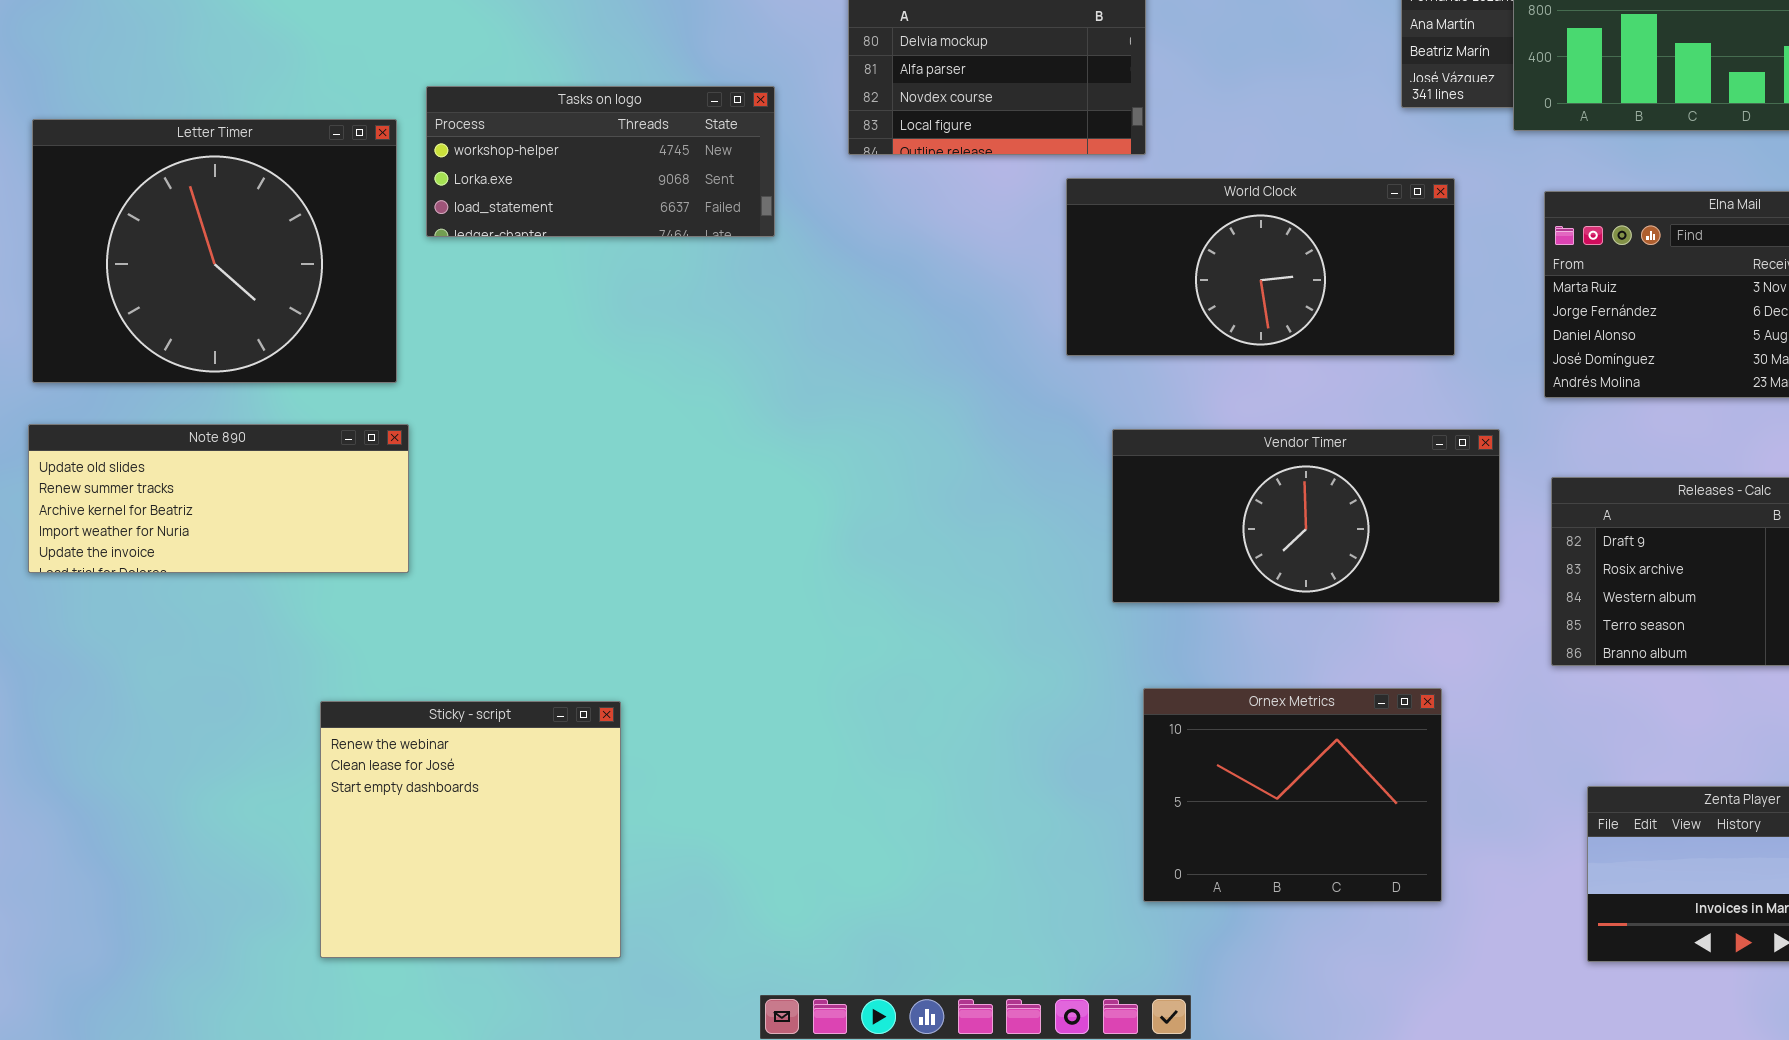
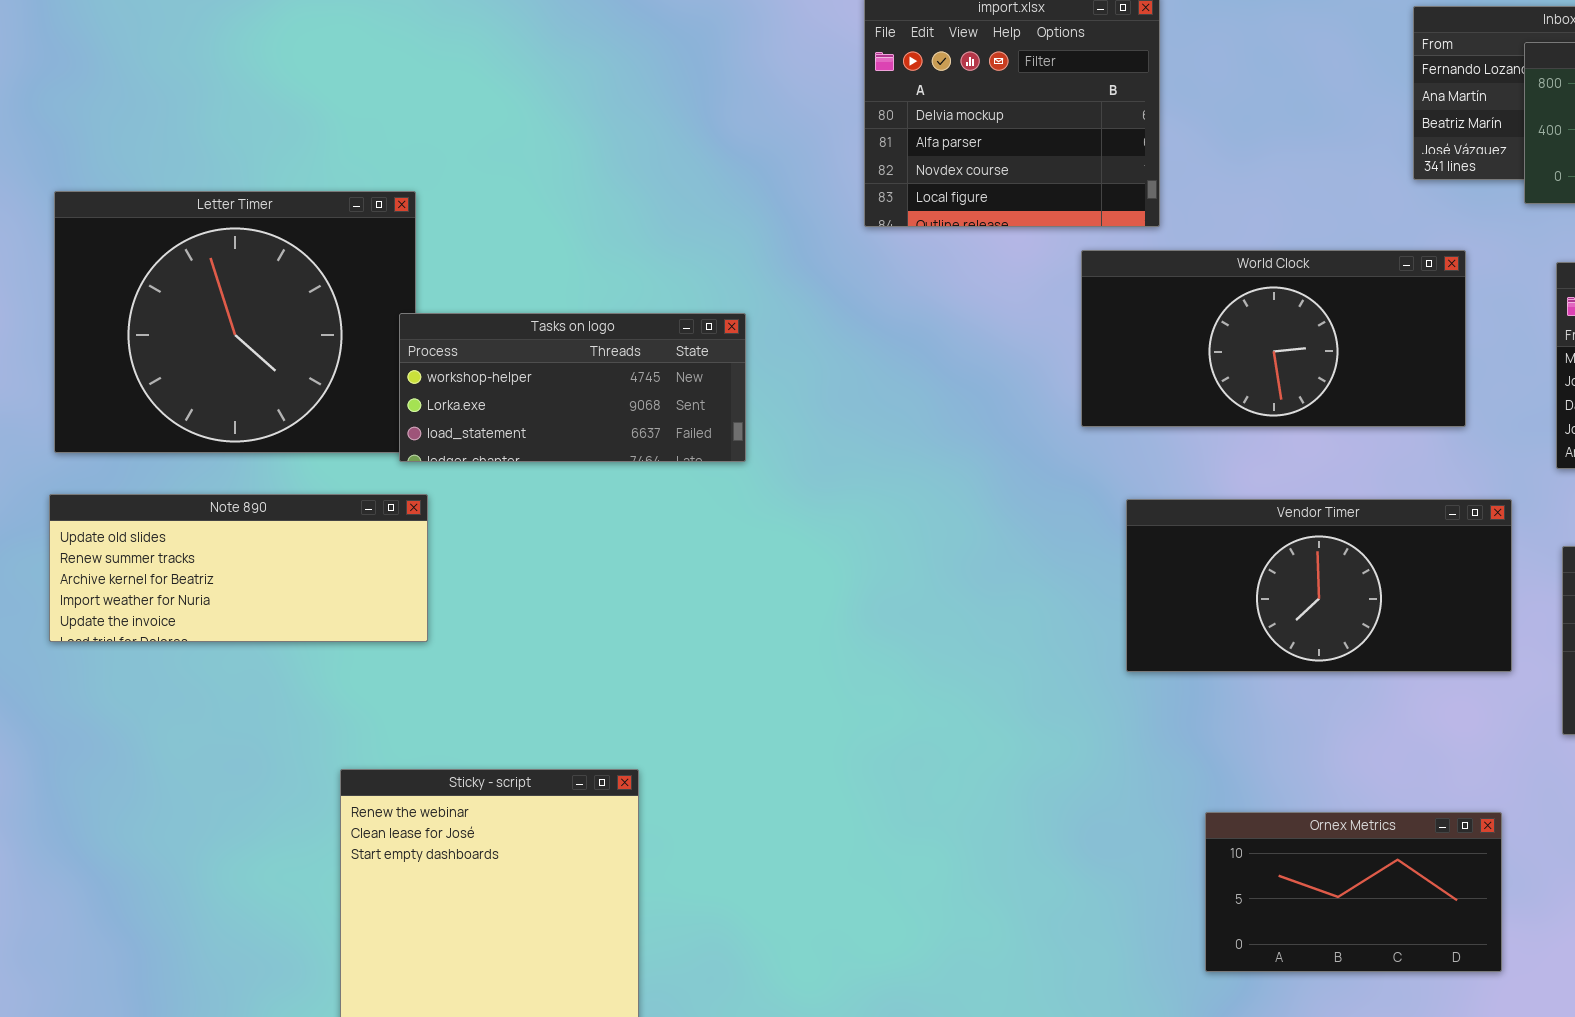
Tasks on logo: [426,86,775,237] -> [399,313,746,462], moved
Ornex Metrics: [1143,688,1442,902] -> [1205,812,1502,972], moved, resized

